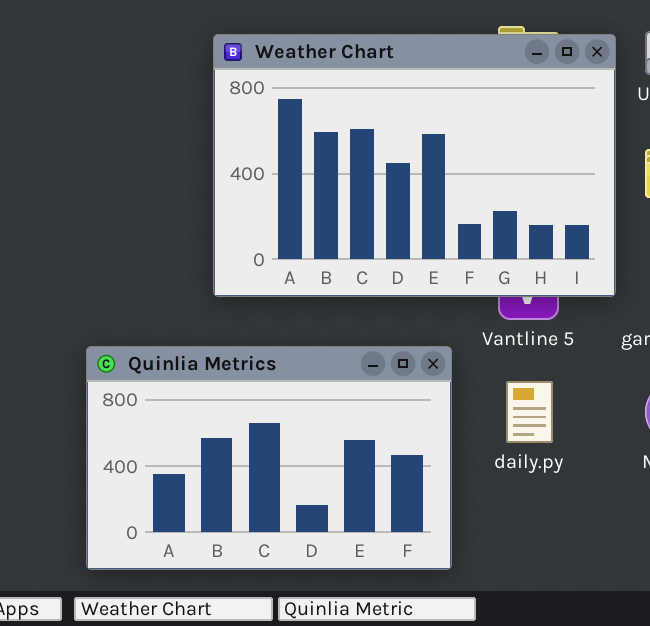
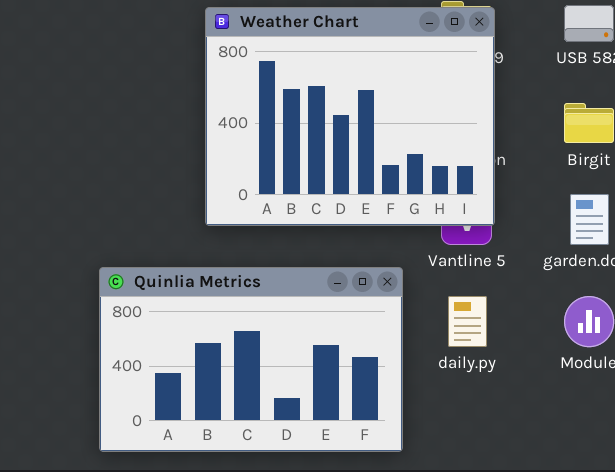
Weather Chart: [213,34,616,297] -> [205,7,495,226], resized

